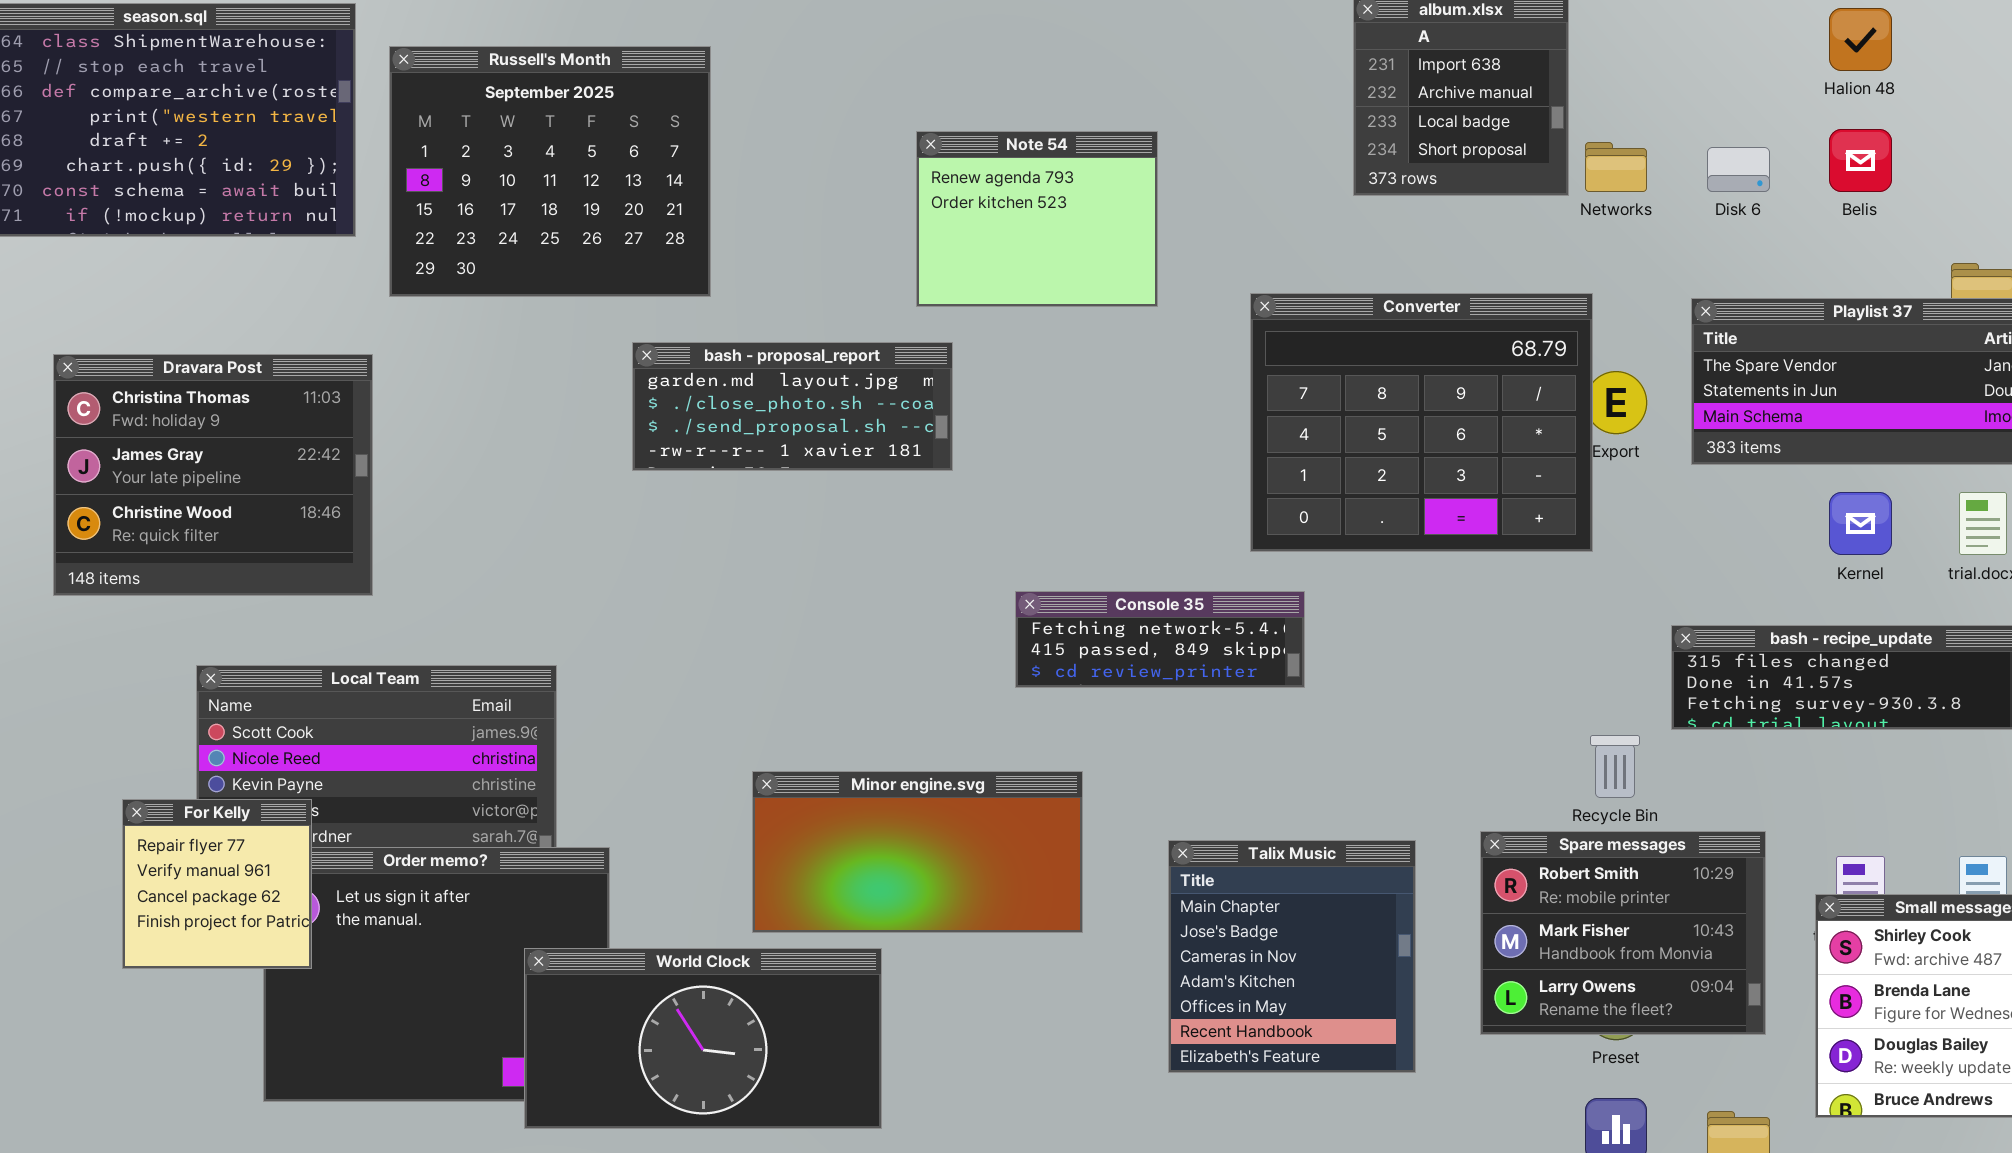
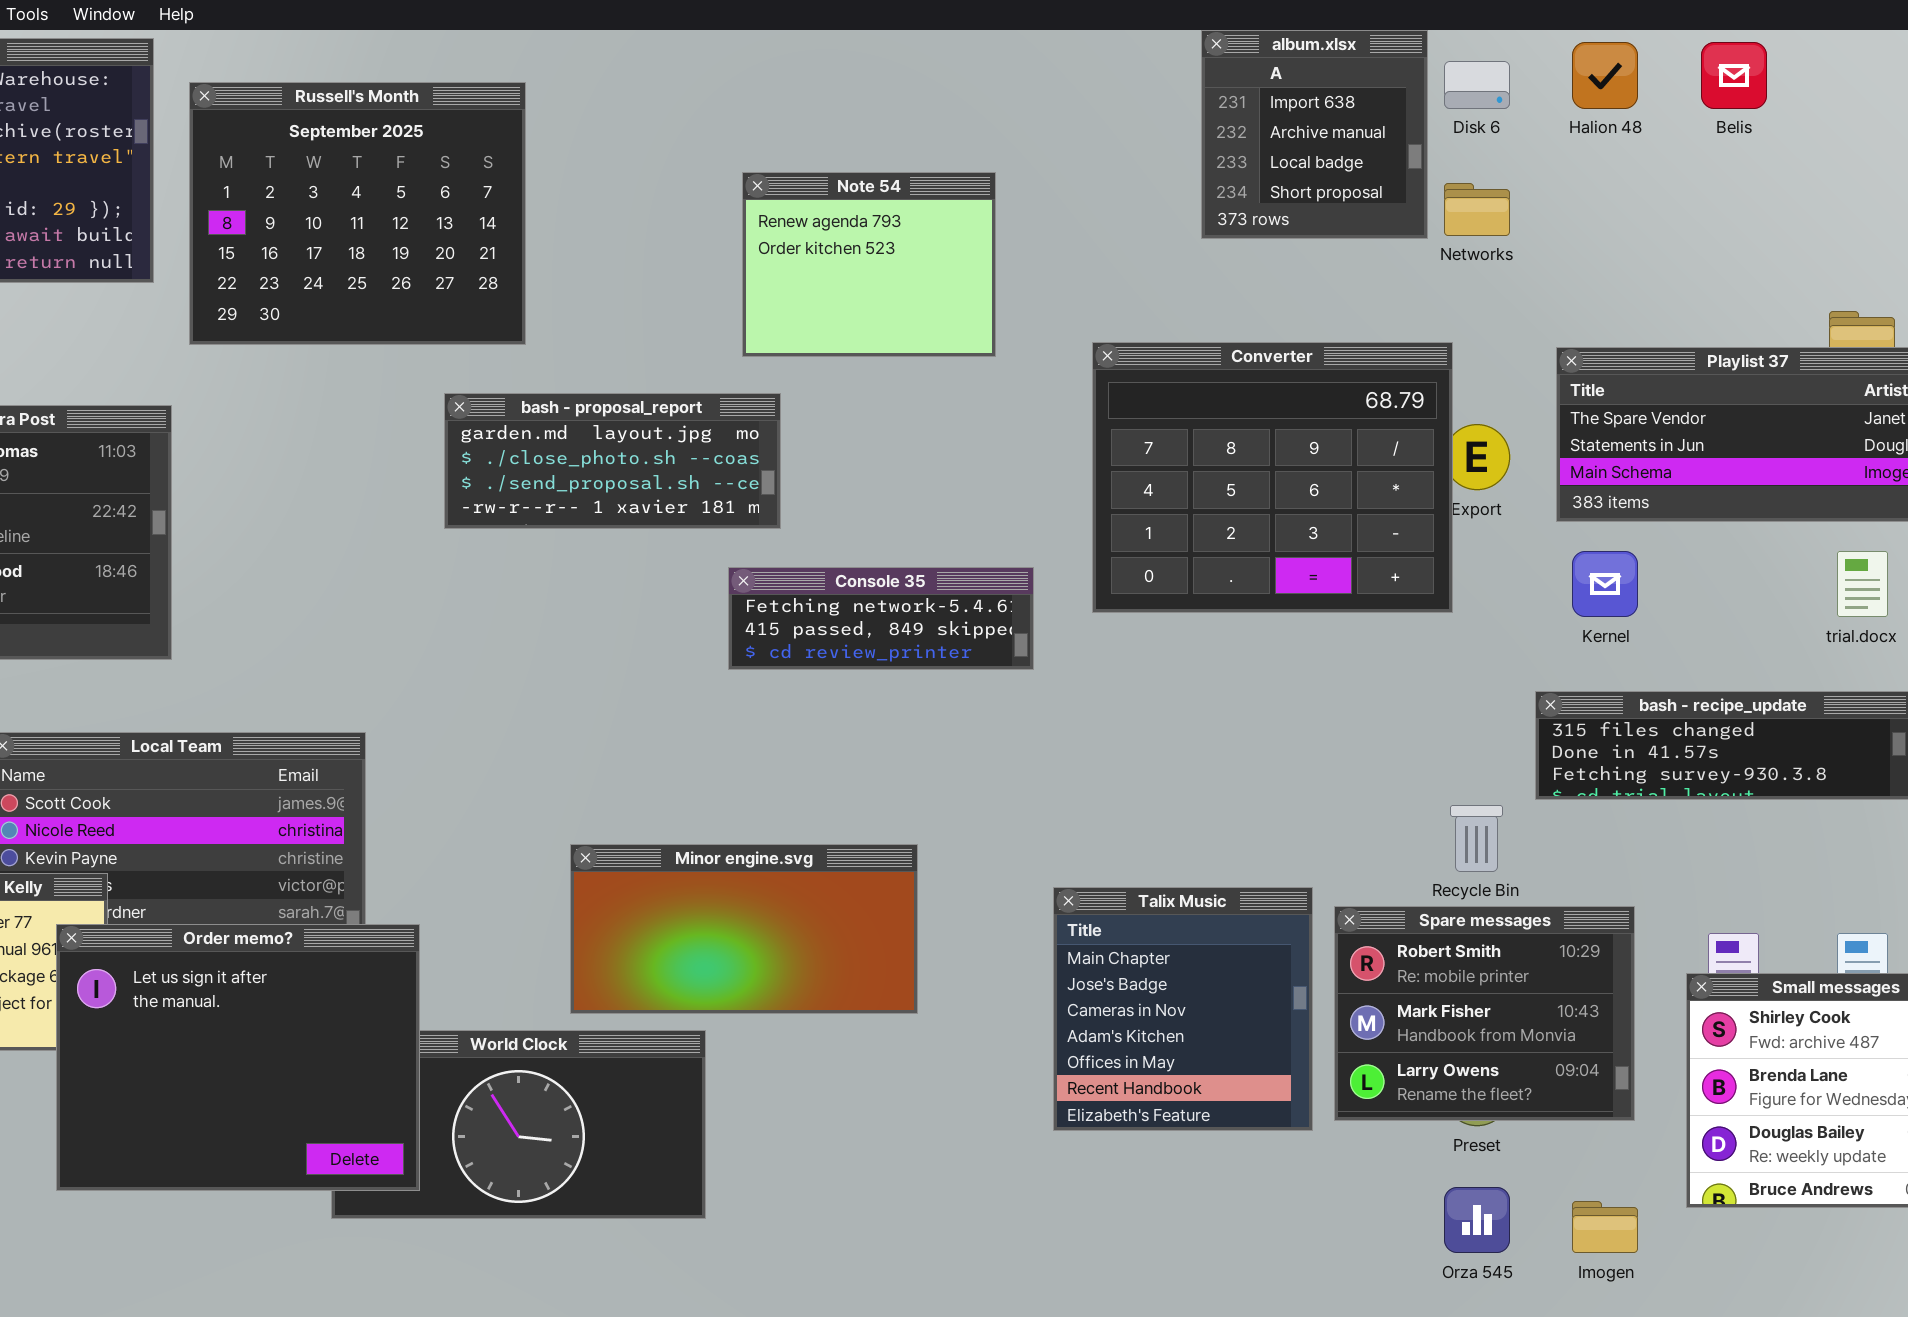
Halion 48: [1829,8,1892,71] -> [1572,42,1638,109], moved
Belis: [1829,129,1892,192] -> [1701,42,1767,109], moved
Disk 6: [1707,147,1770,192] -> [1444,61,1510,109], moved
Kernel: [1829,492,1892,555] -> [1572,551,1638,617], moved
Console 35: [1015,591,1305,688] -> [728,567,1034,670], moved
Talix Music: [1168,840,1416,1073] -> [1053,887,1313,1131], moved
Order memo?: [263,847,610,1102] -> [56,924,420,1191], raised

